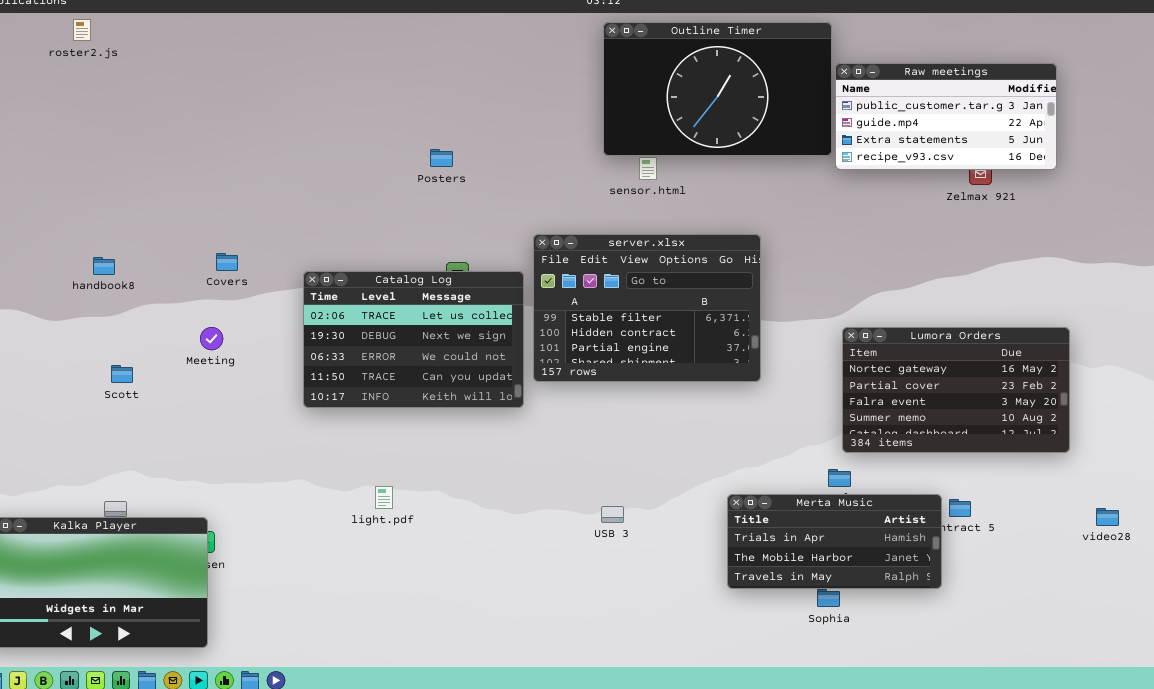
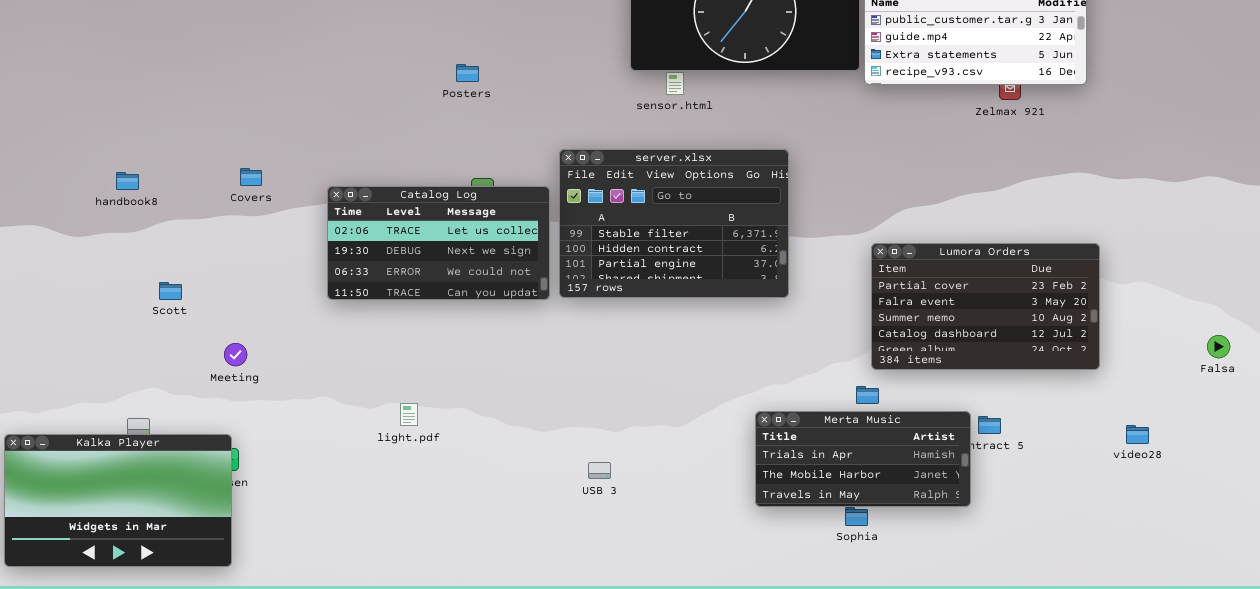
Catalog Log: [303,271,524,408] -> [327,186,550,300], resized
Meeting: [200,327,223,350] -> [224,343,247,366], moved
Lumora Orders: [842,327,1070,453] -> [871,243,1100,370], scrolled down 1 row
Scott: [111,365,133,383] -> [159,282,182,300], moved
USB 3: [601,506,624,523] -> [588,462,611,479], moved

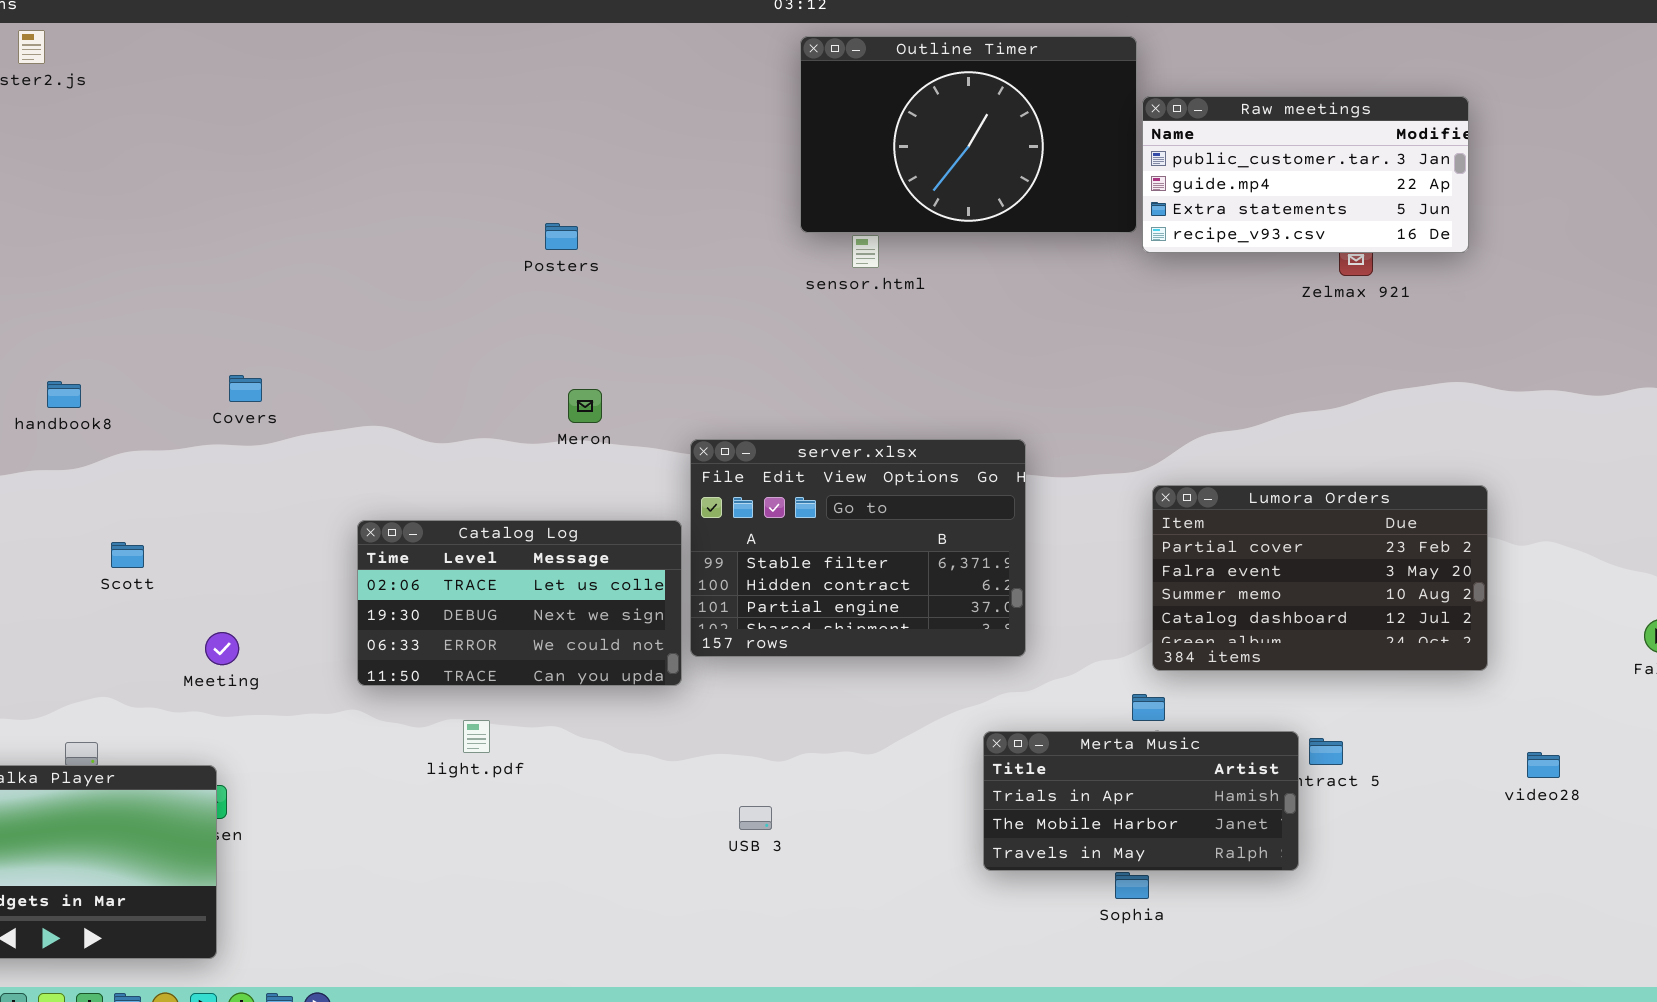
server.xlsx: [559,149,789,298] -> [690,439,1026,657], moved
Catalog Log: [327,186,550,300] -> [357,520,682,686], moved

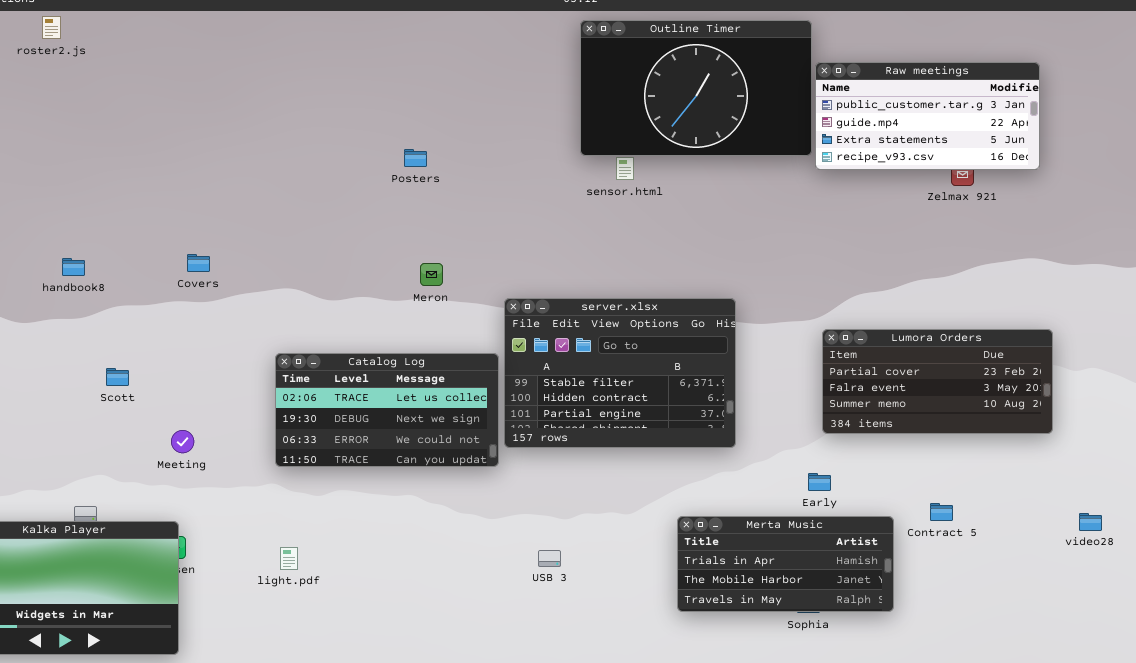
Lumora Orders: [1152,485,1488,671] -> [822,329,1053,434], resized
light.pdf: [463,720,490,753] -> [280,547,298,570], moved
Merta Music: [983,731,1299,871] -> [677,516,894,612], moved

